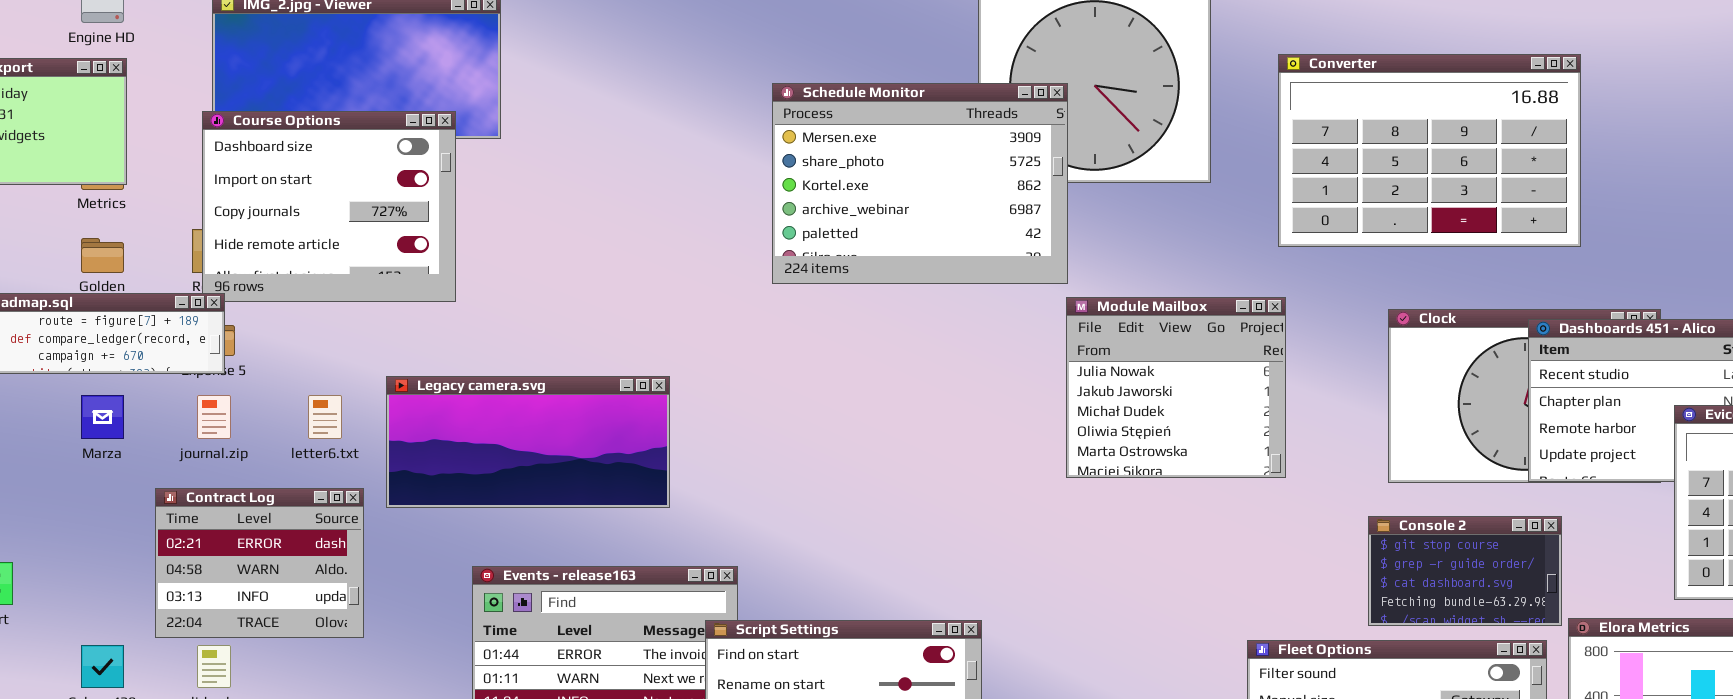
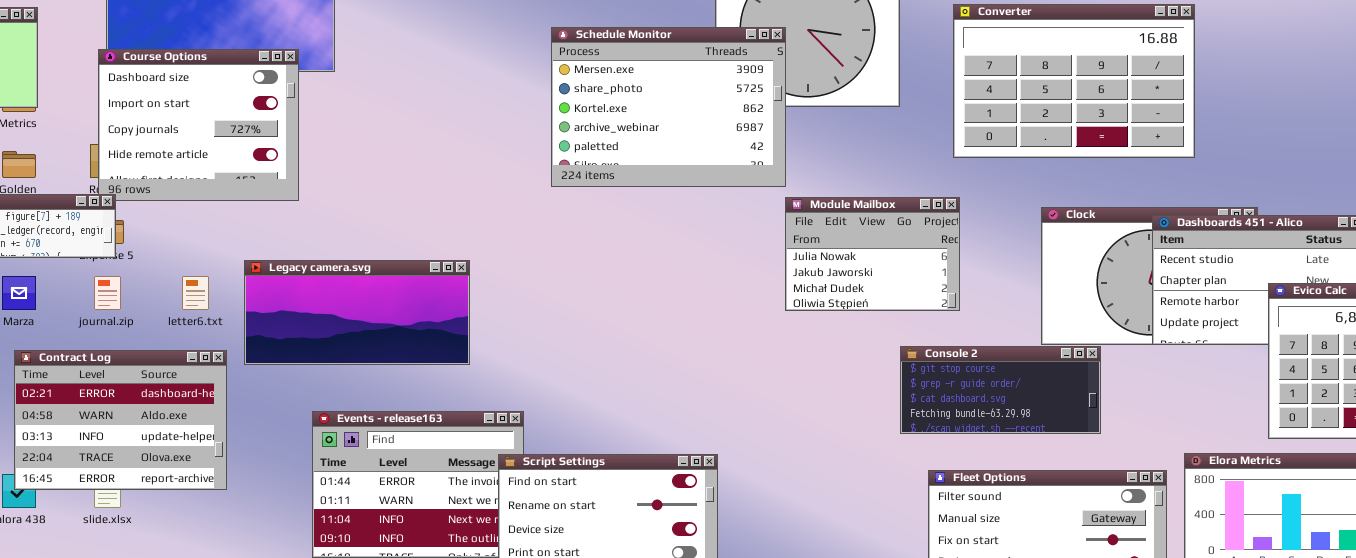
Module Mailbox: [1066,297,1286,478] -> [785,197,960,311], resized
Contract Log: [155,488,364,638] -> [14,350,227,490], resized
Console 2: [1368,516,1562,626] -> [900,346,1101,434], moved, resized

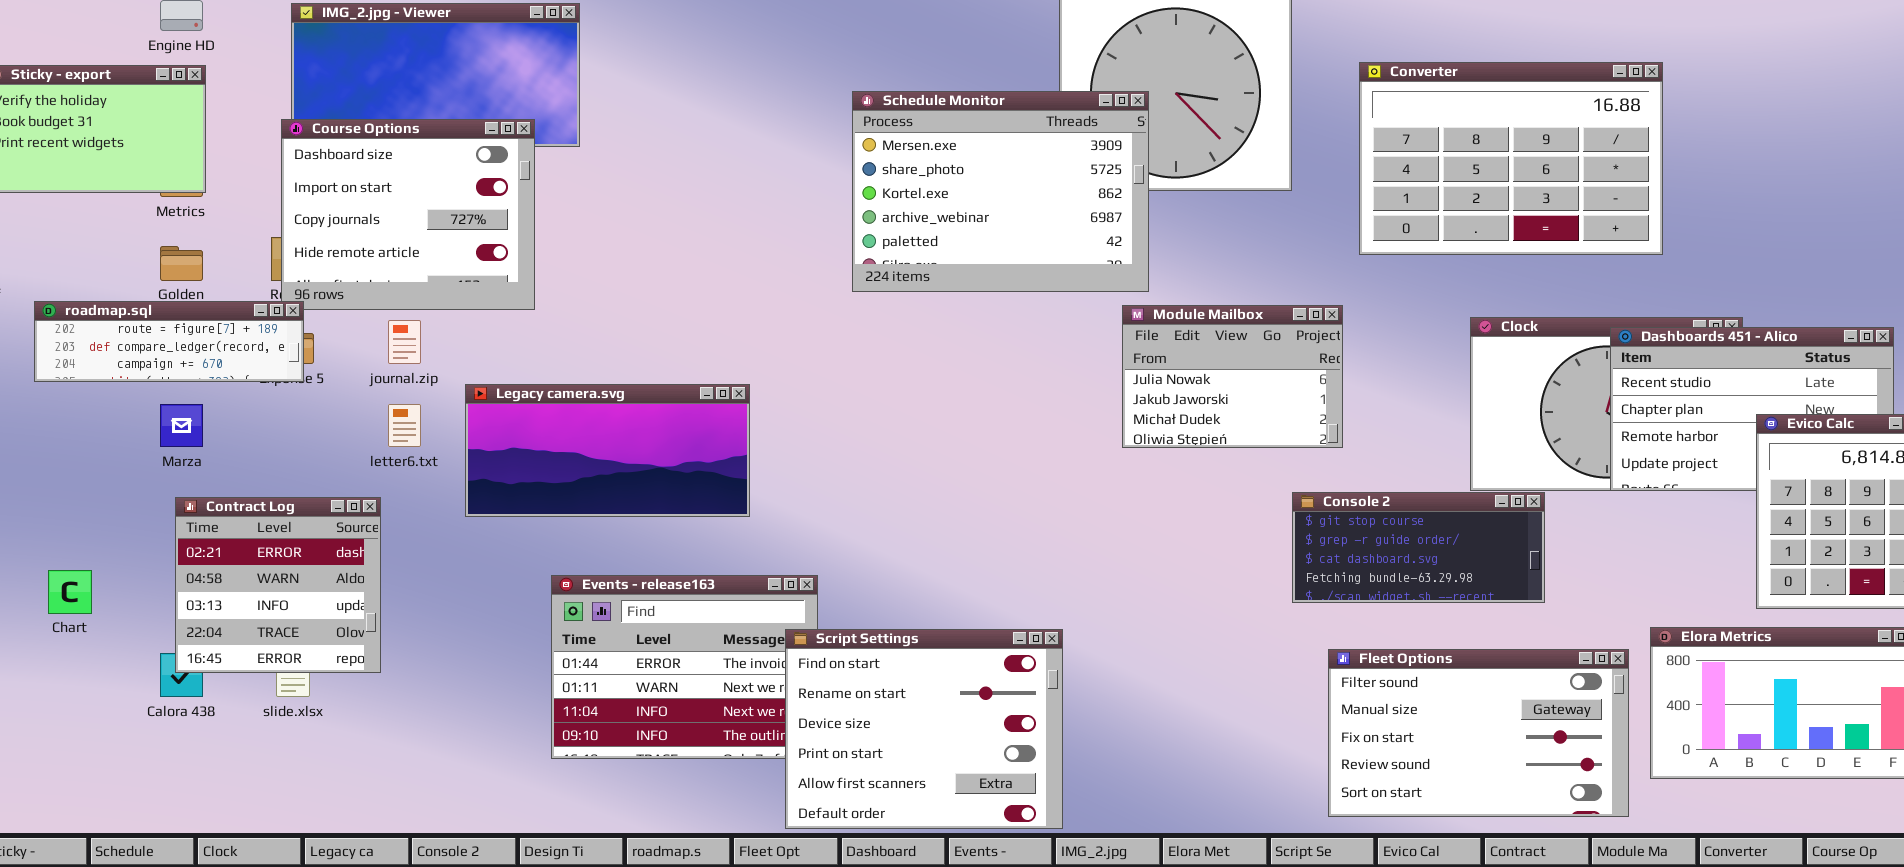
Module Mailbox: [785,197,960,311] -> [1122,305,1343,448], moved
journal.zip: [94,276,121,310] -> [388,320,421,364], moved
Contract Log: [14,350,227,490] -> [175,497,381,673], resized

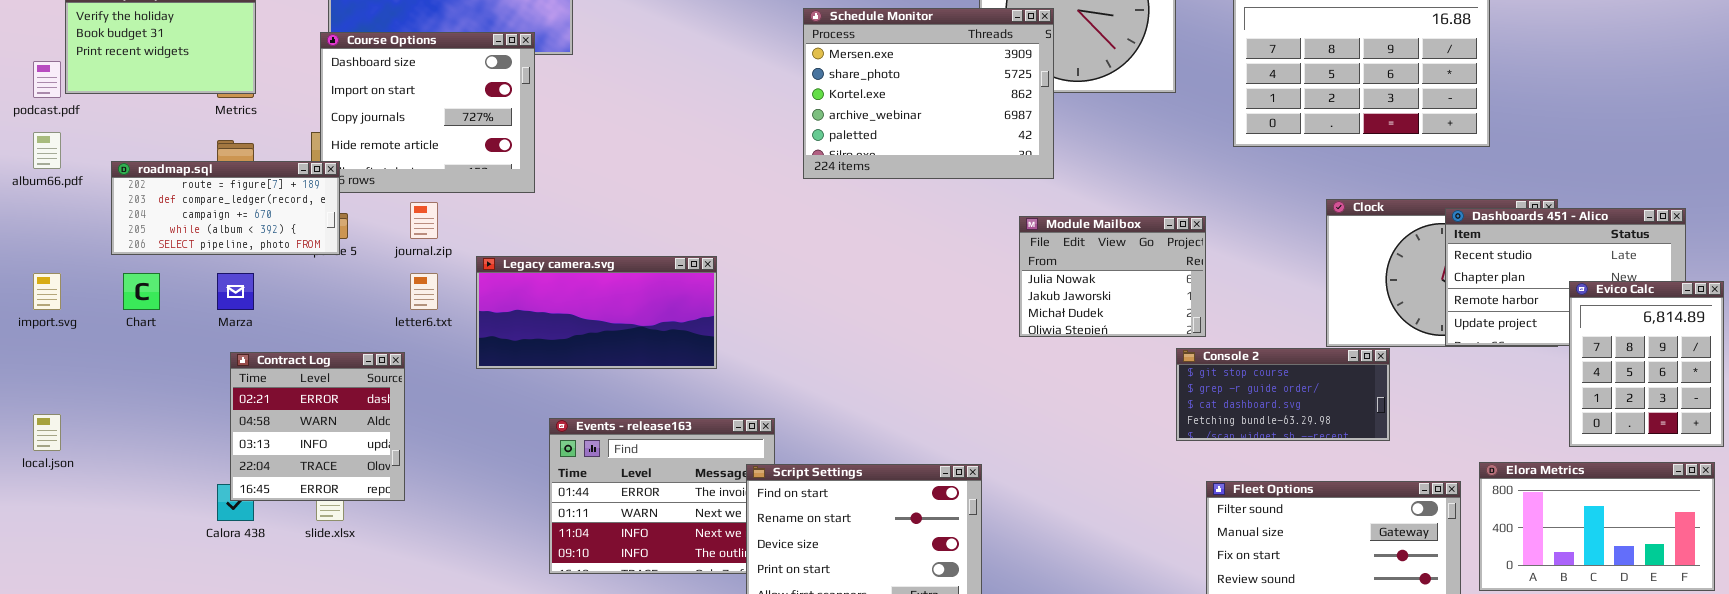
roadmap.sql: [34,301,304,382] -> [111,161,340,255], resized
Module Mailbox: [1122,305,1343,448] -> [1019,216,1206,337], moved
Chart: [48,570,92,614] -> [123,273,160,310], moved

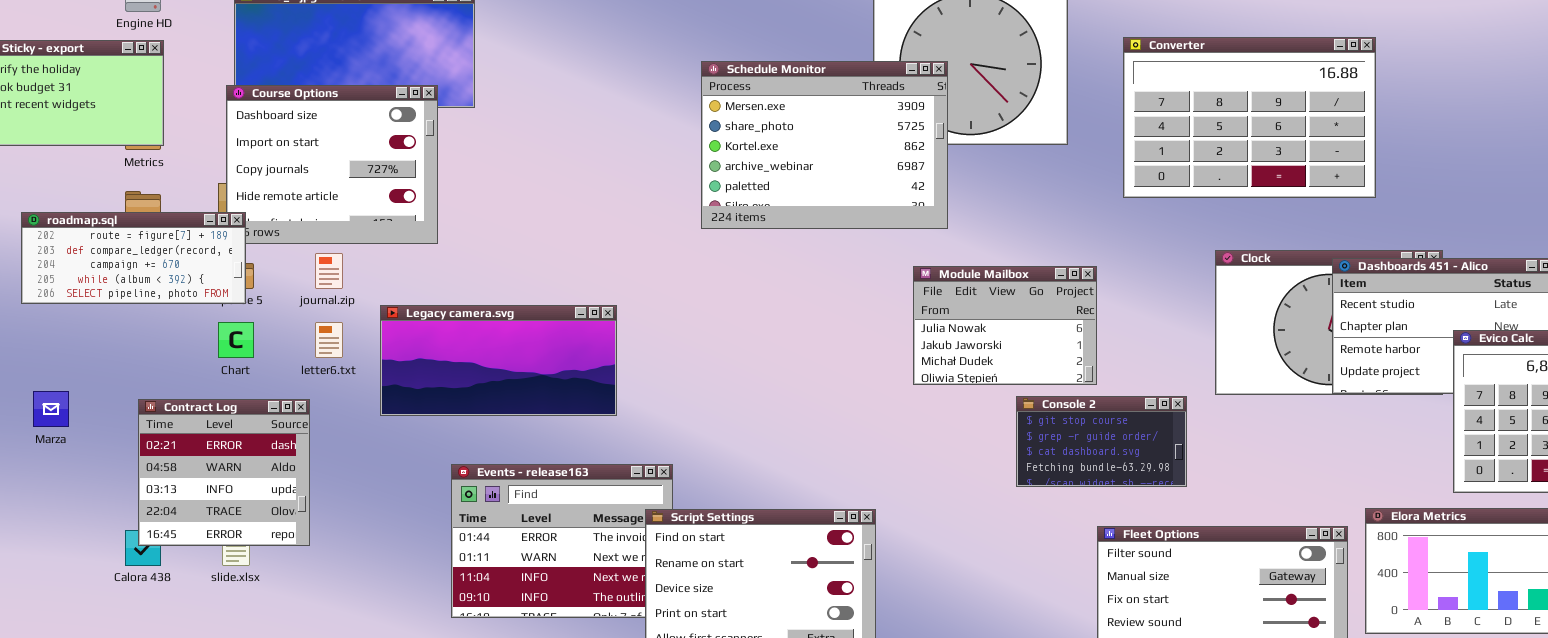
Chart: [123,273,160,310] -> [218,322,254,358], moved
Marza: [217,273,254,310] -> [33,391,69,427], moved
Console 2: [1176,348,1390,441] -> [1016,396,1187,487], moved, resized

